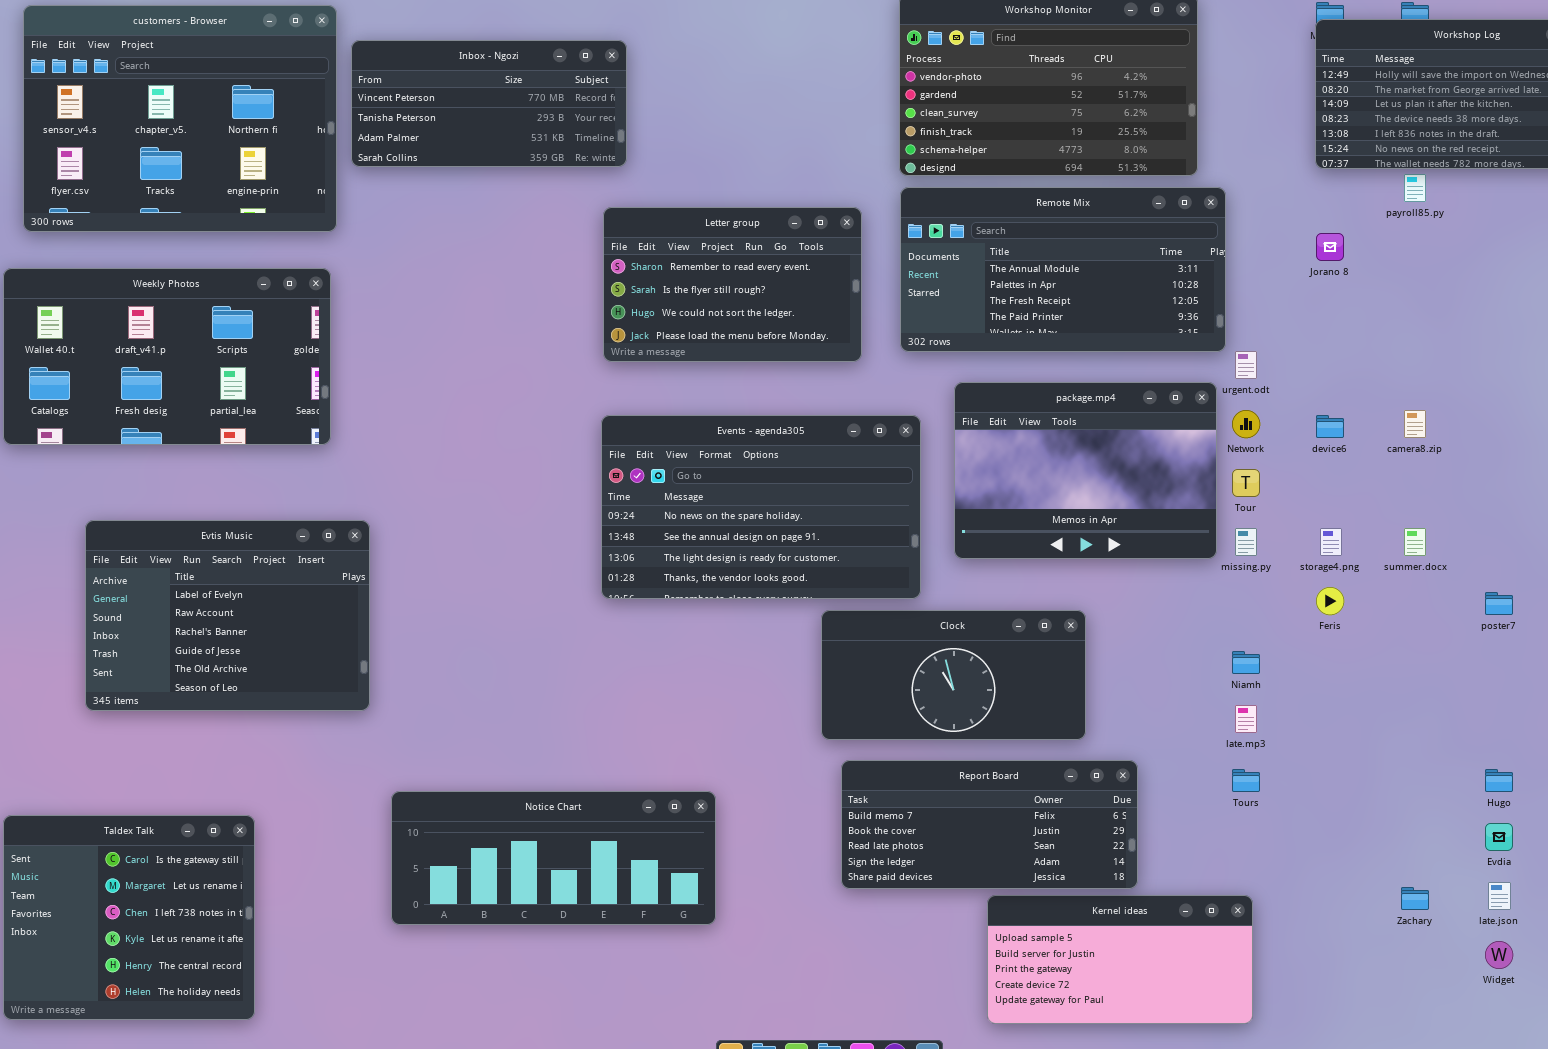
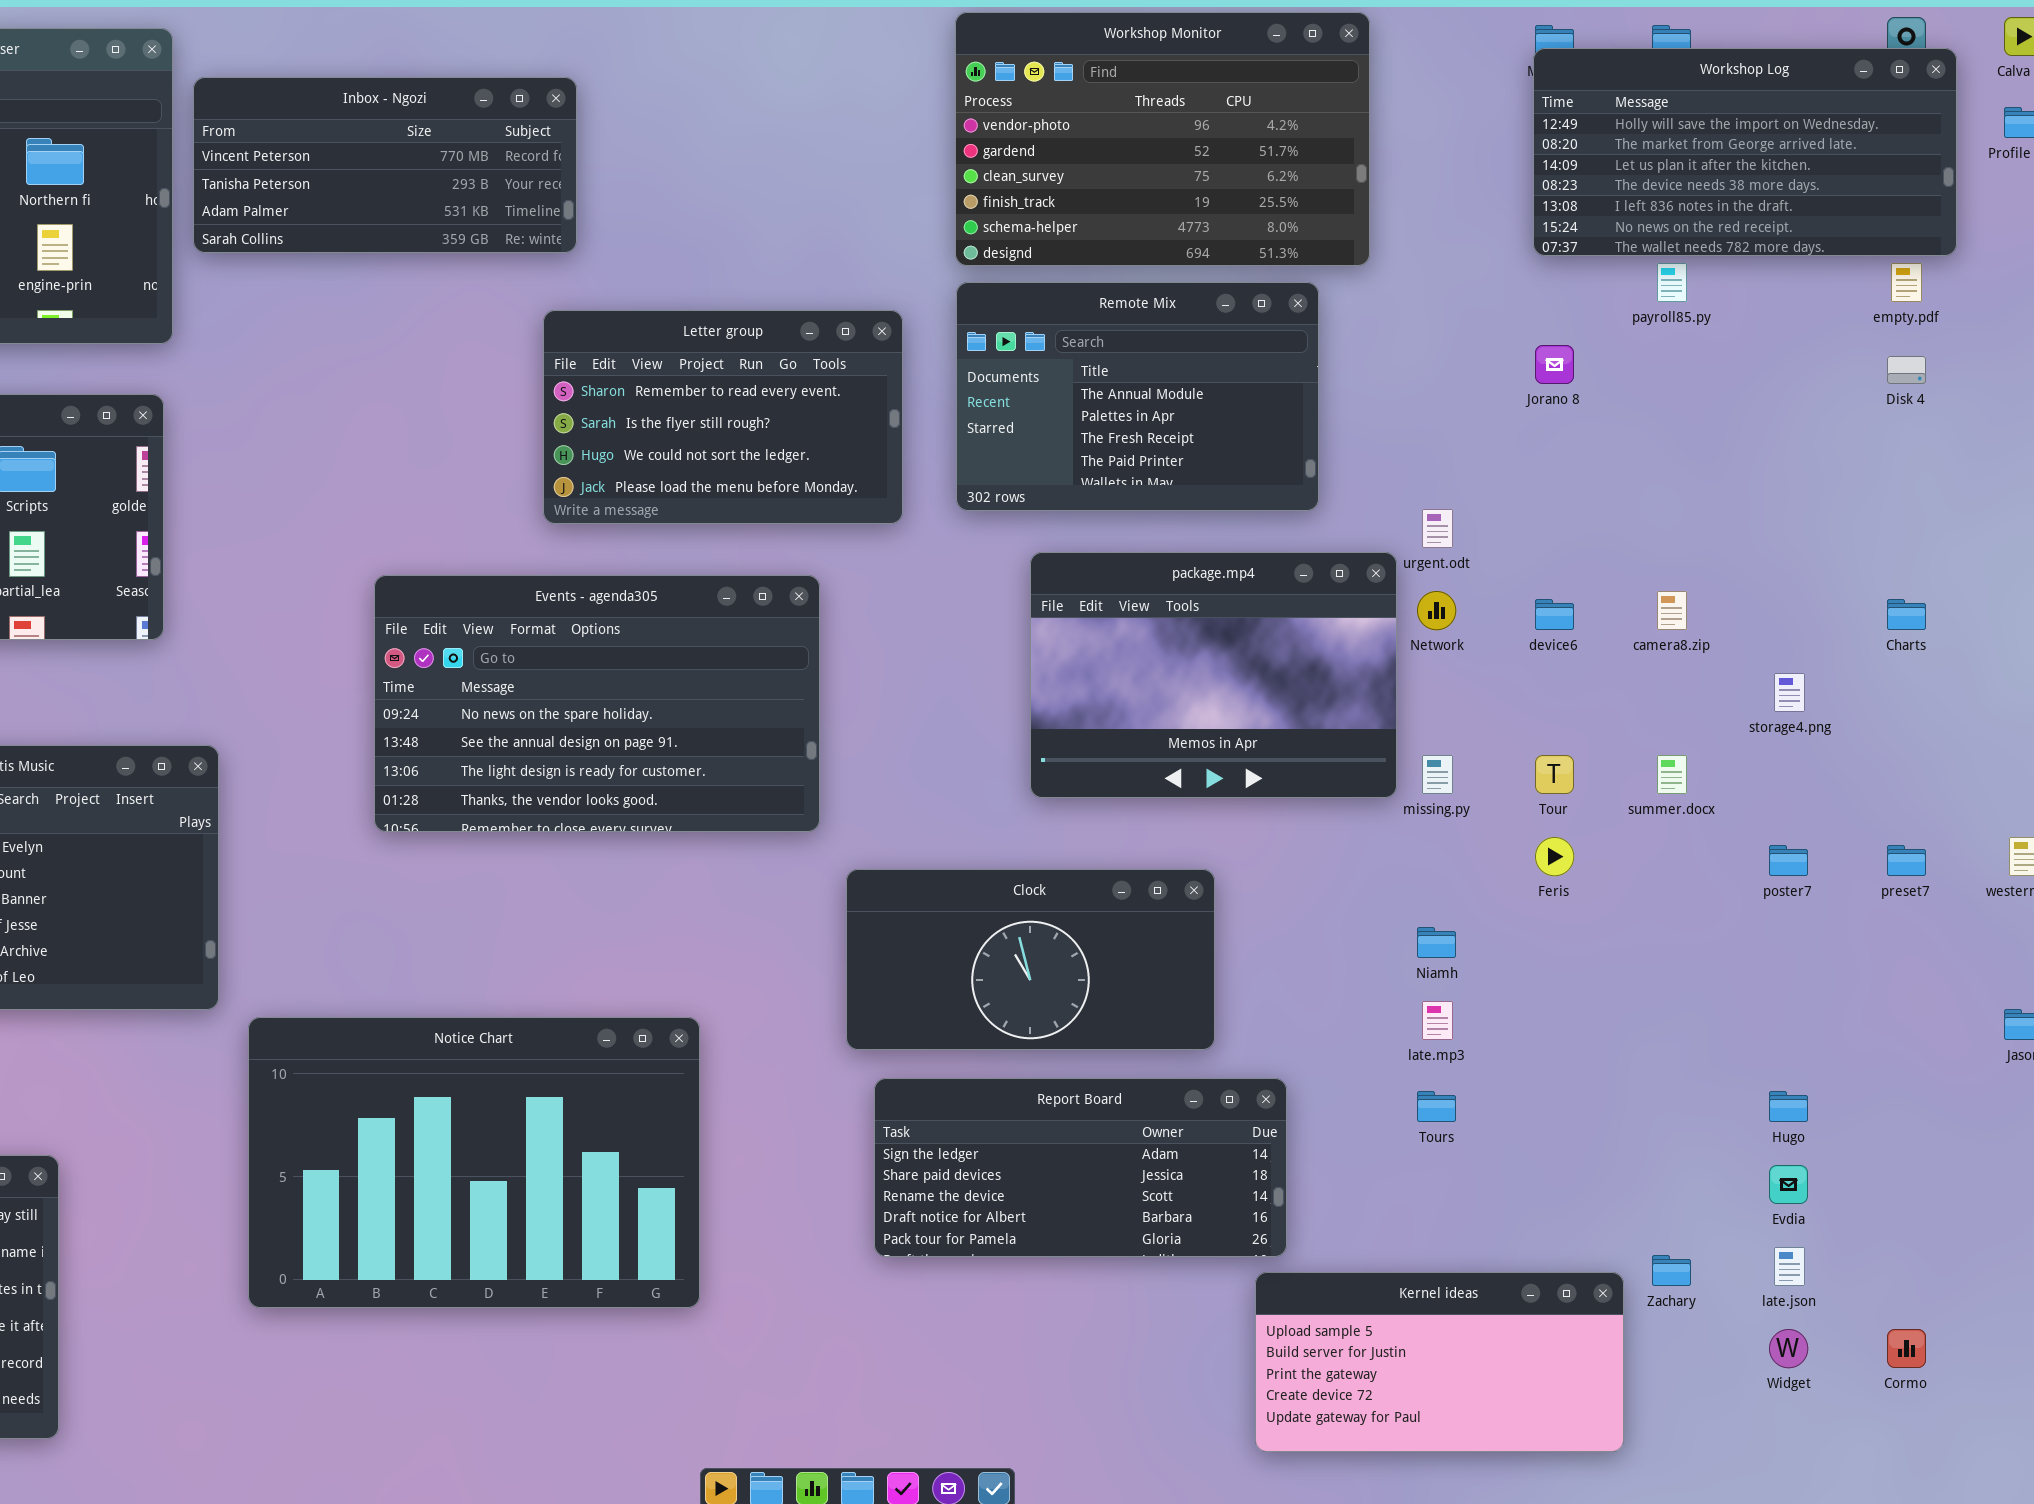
Remote Mix: [900,187,1226,352] -> [956,282,1319,511], resized
Events - agenda305: [601,415,921,599] -> [374,575,820,832], moved
Tour: [1232,469,1260,497] -> [1535,755,1574,794], moved
storage4.png: [1320,528,1342,556] -> [1774,673,1805,712], moved
Report Board: [841,760,1138,889] -> [874,1078,1287,1257], scrolled down 3 rows
Notice Chart: [391,791,716,925] -> [248,1017,700,1308], resized
Kernel ideas: [987,895,1253,1024] -> [1255,1272,1624,1452], moved

